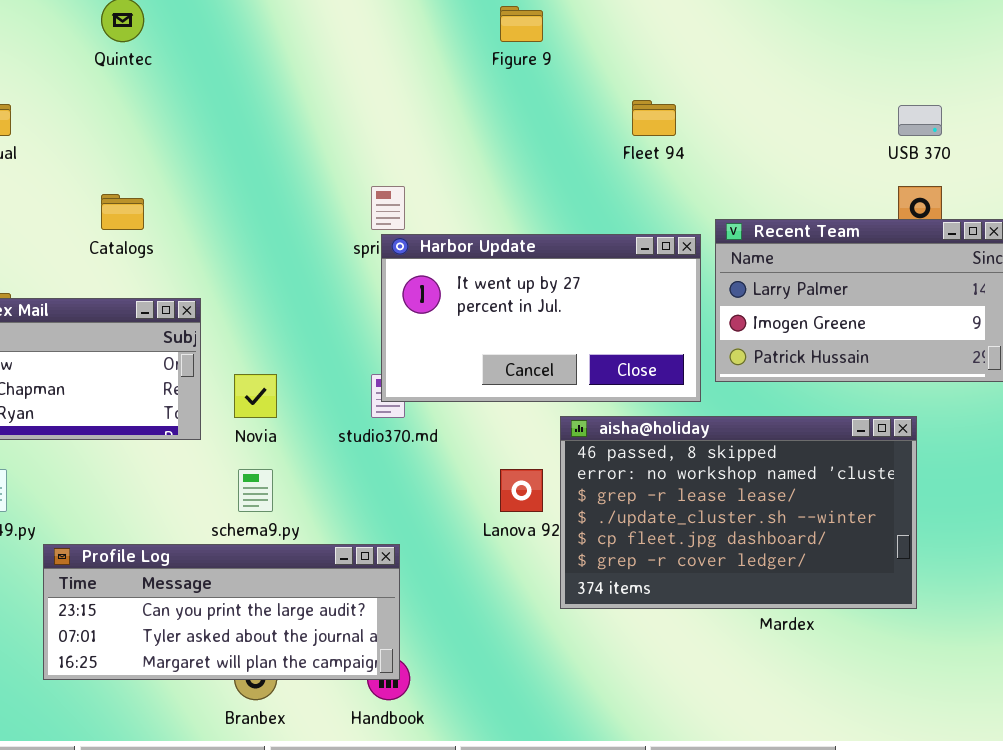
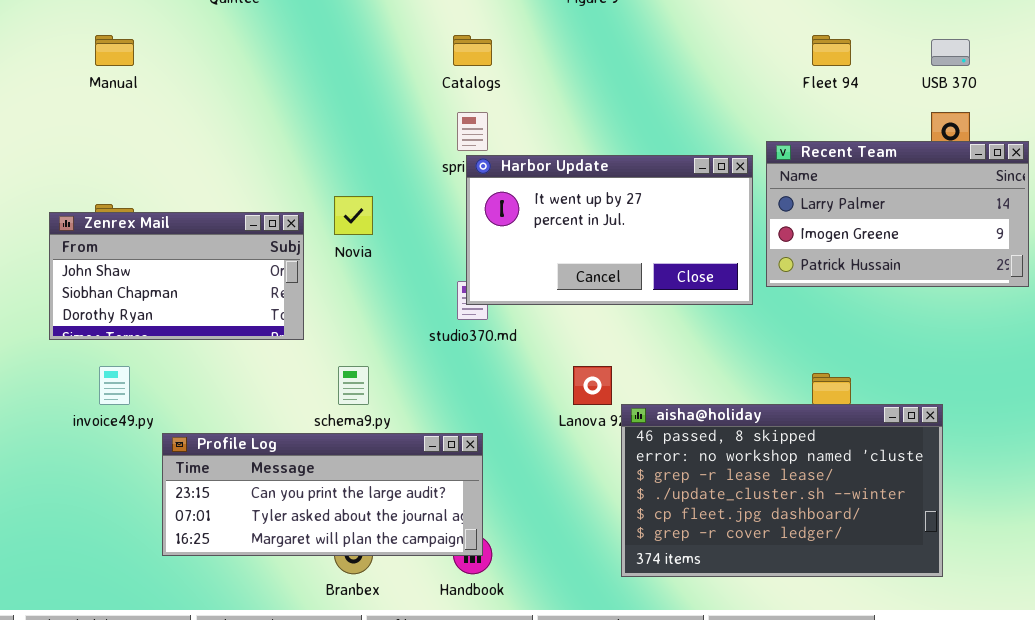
Fleet 94: [632,100,676,136] -> [812,35,851,66], moved
Catalogs: [101,194,144,230] -> [453,35,492,66], moved
Novia: [234,374,277,418] -> [334,196,373,235], moved
aisha@holiday: [560,416,917,609] -> [621,404,943,577], moved

